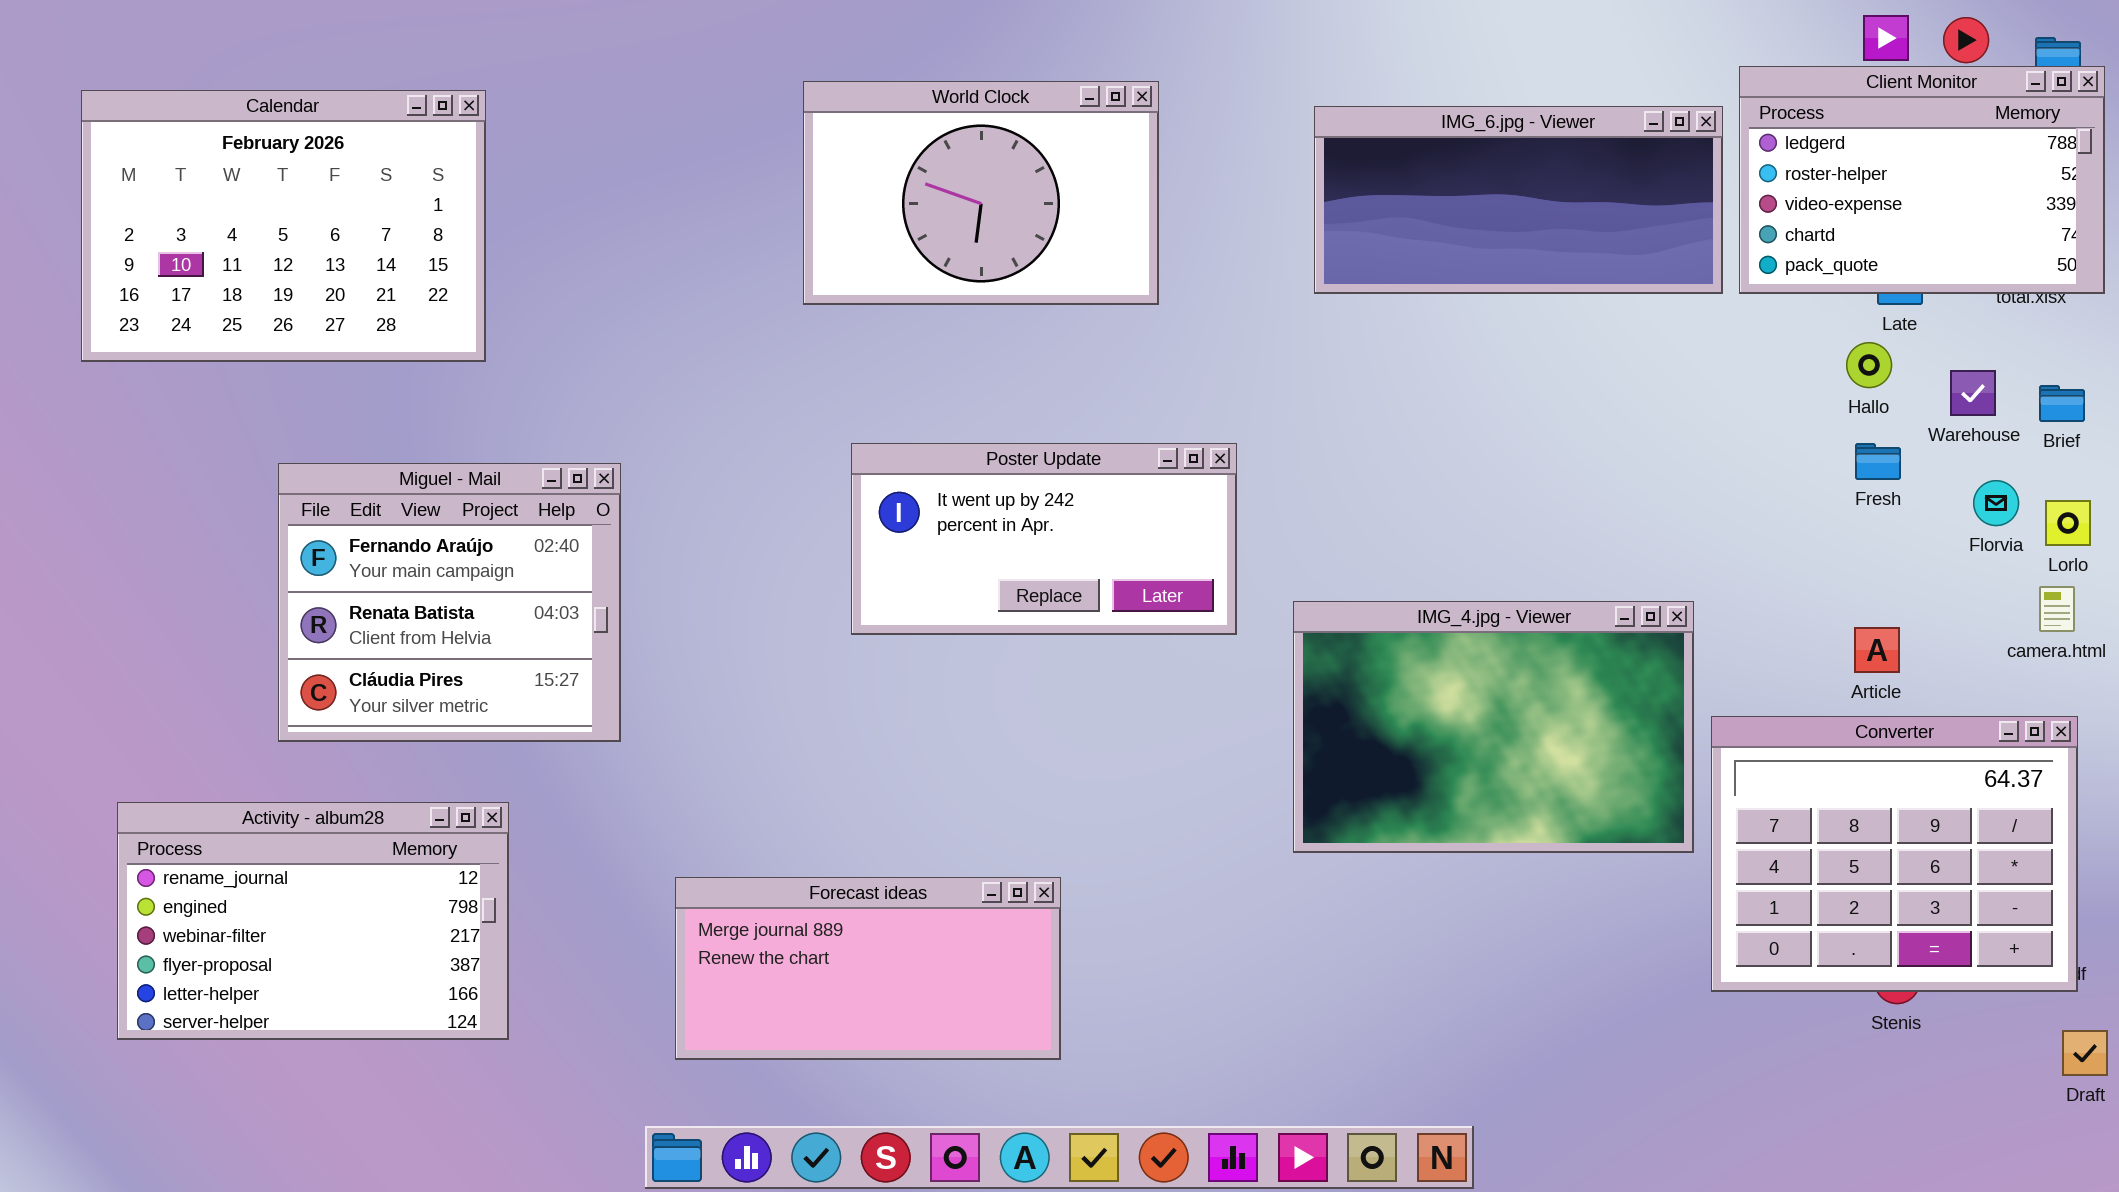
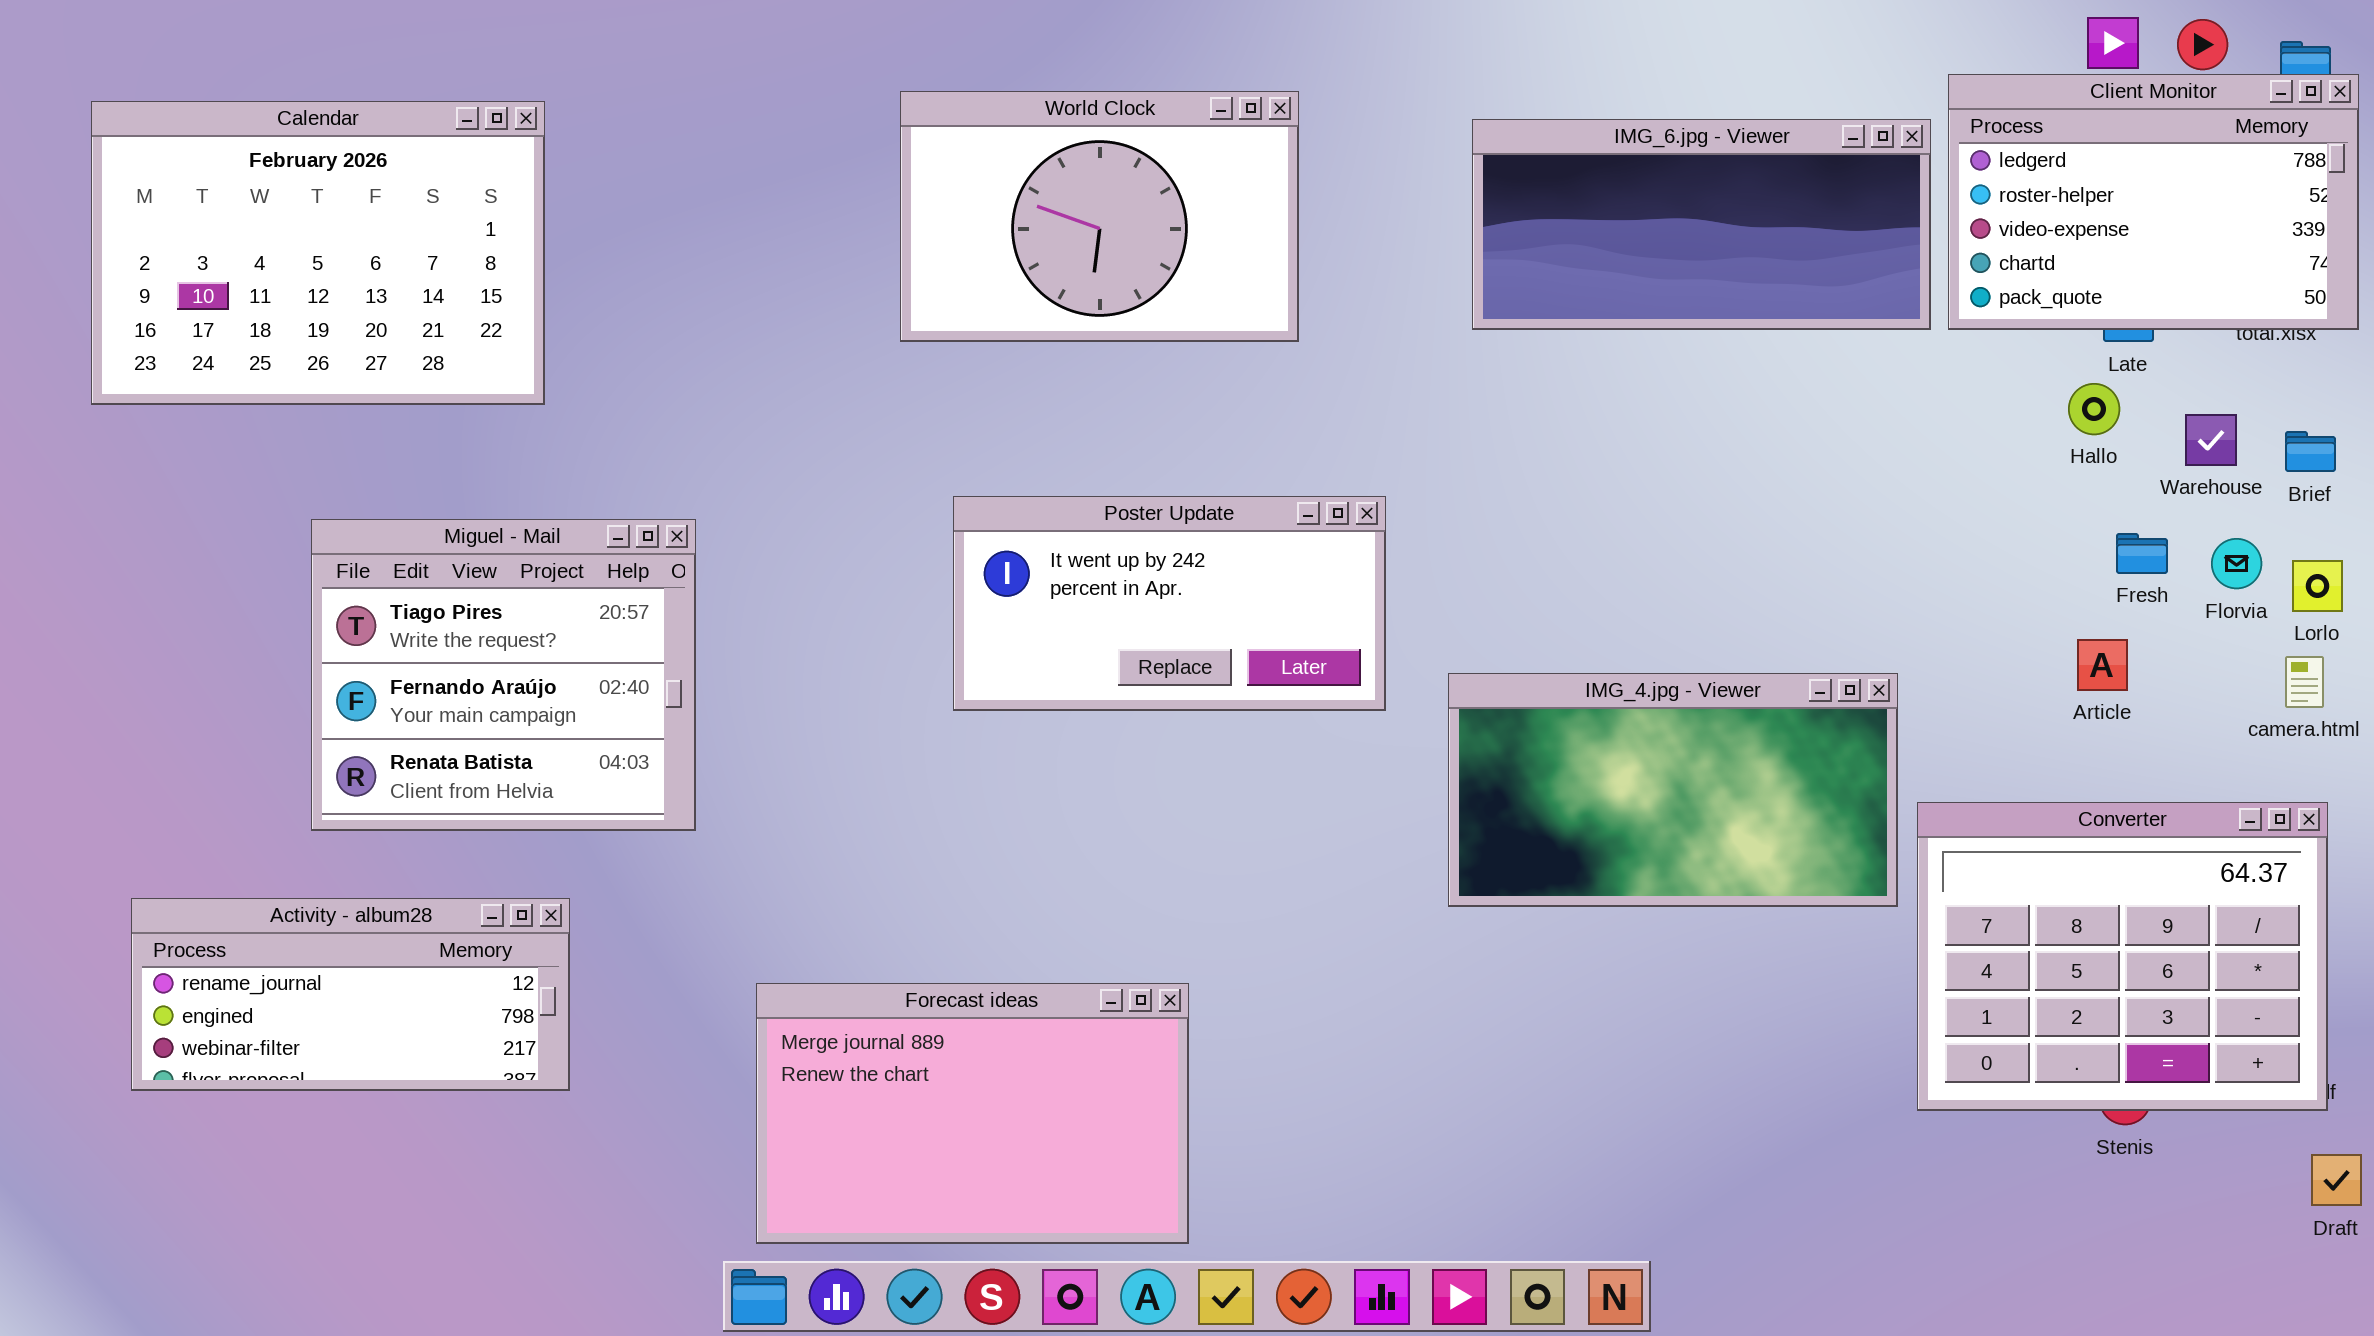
Fresh: [1855,443,1901,480] -> [2116,533,2168,574], moved
Miguel - Mail: [278,463,621,742] -> [311,519,696,831], scrolled up 1 row
IMG_4.jpg - Viewer: [1293,601,1694,853] -> [1448,673,1898,907], resized
Article: [1854,627,1900,673] -> [2077,639,2128,691], moved
Activity - album28: [117,802,509,1040] -> [131,898,570,1091], resized
Forecast ideas: [675,877,1061,1060] -> [756,983,1189,1244], resized

